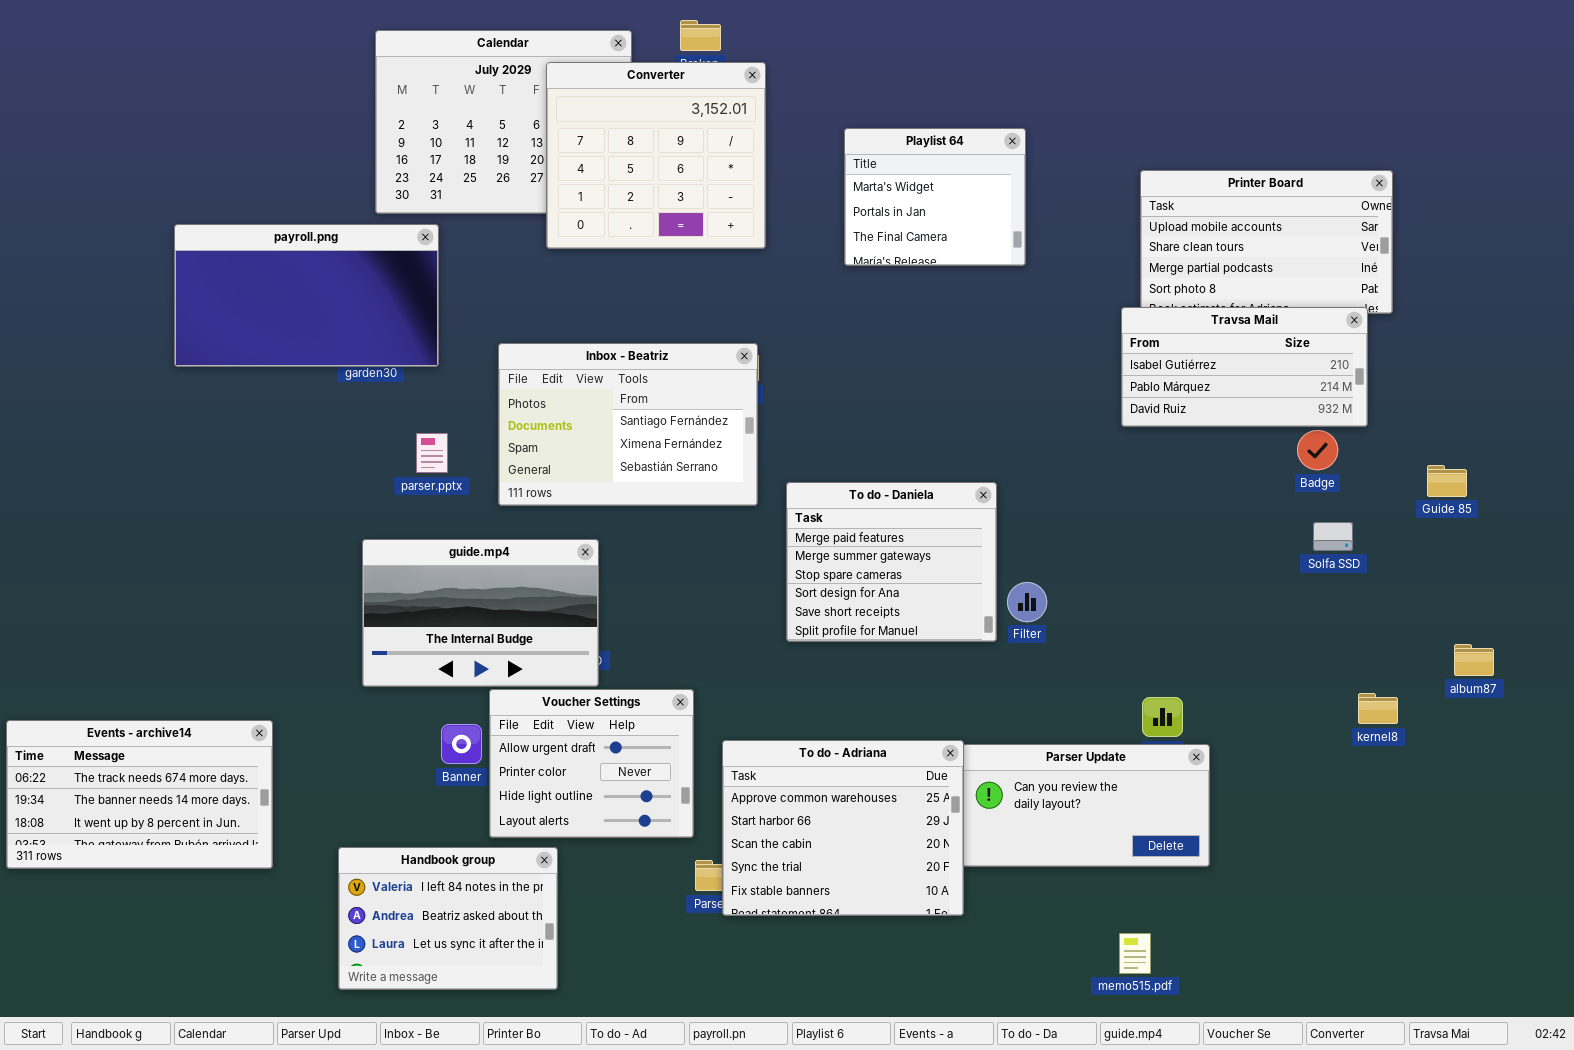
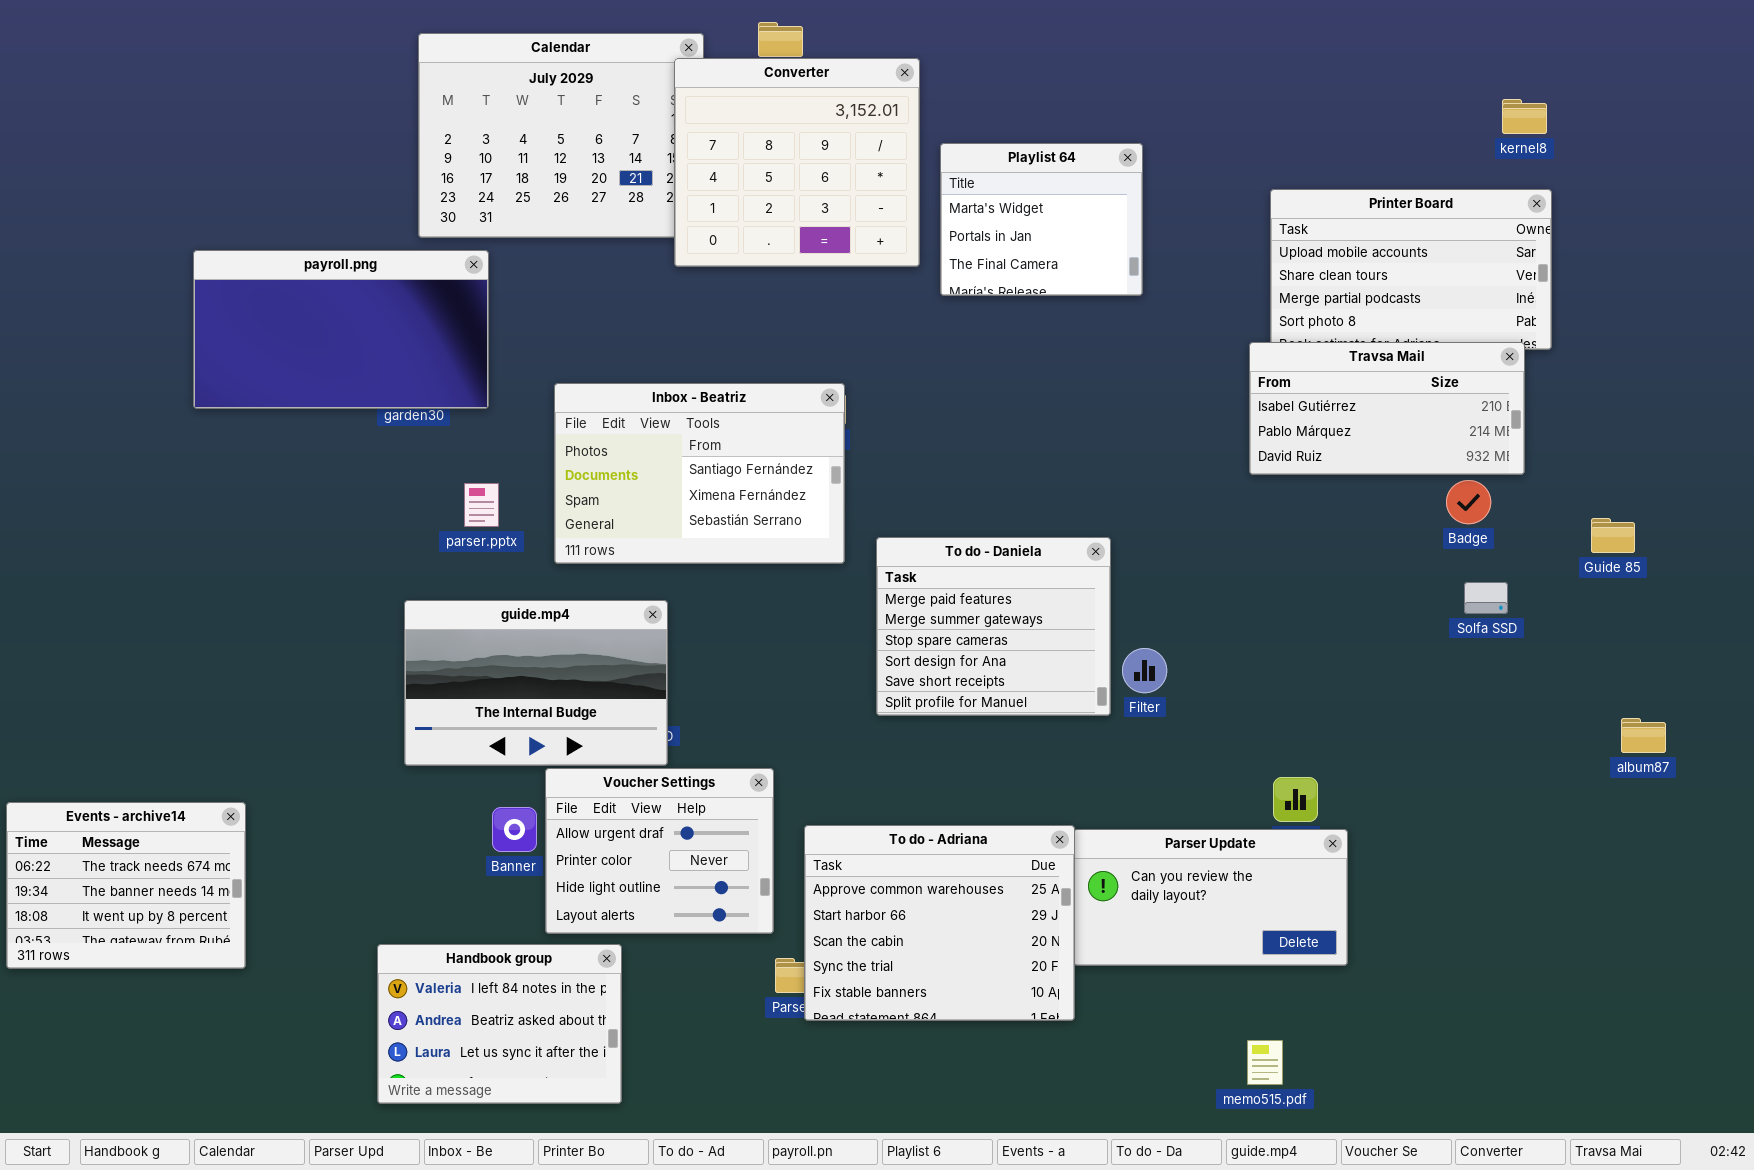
Converter: [546,62,766,249] -> [674,58,920,267], moved
kernel8: [1358,693,1398,724] -> [1502,99,1547,134], moved
Events - archive14: [6,720,273,869] -> [6,802,246,969], resized

